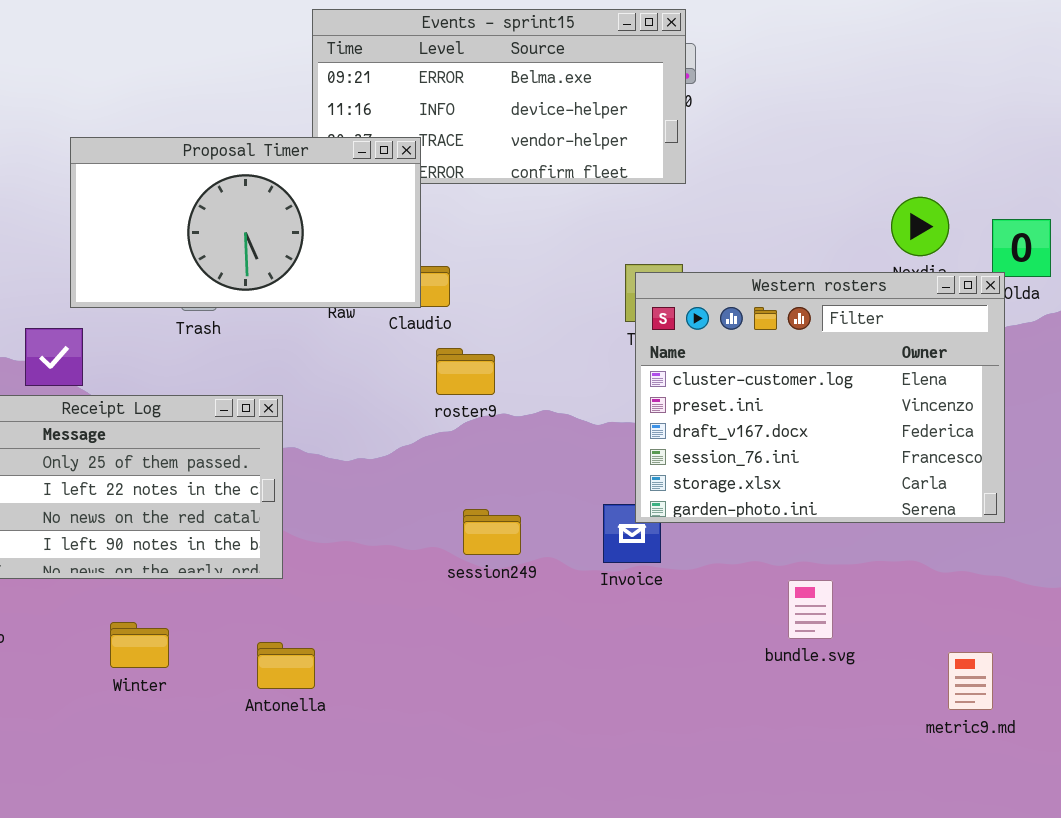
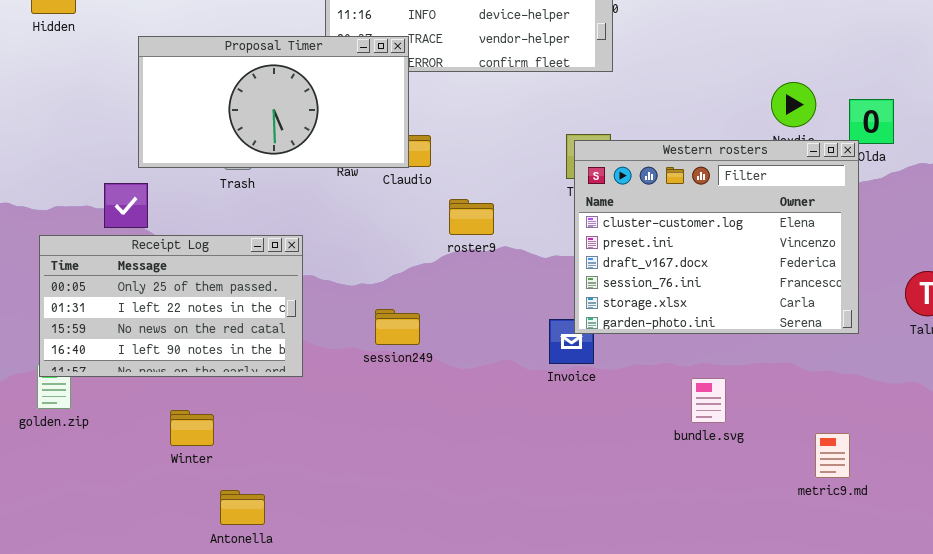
roster9: [436,348,495,395] -> [449,199,494,235], moved
session249: [463,509,521,555] -> [375,309,420,345], moved
Antonella: [257,642,315,689] -> [220,490,265,525], moved

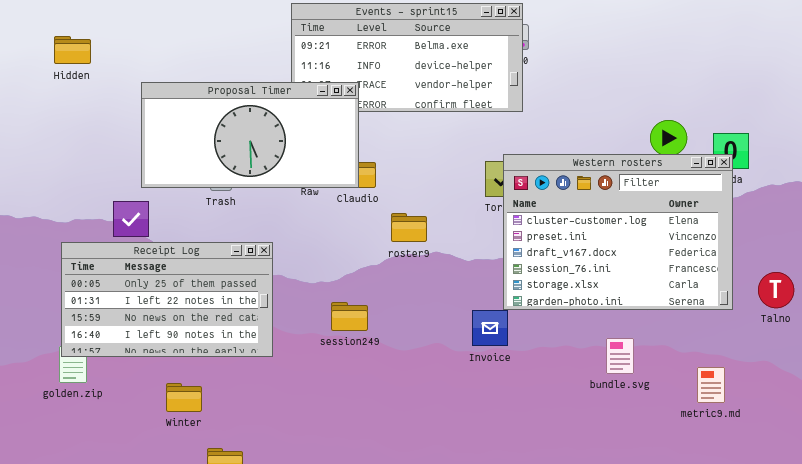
Western rosters: [574,140,859,334] -> [503,154,733,310], moved
bundle.svg: [691,378,726,423] -> [606,338,634,374], moved
metric9.md: [815,433,850,478] -> [697,367,725,403], moved

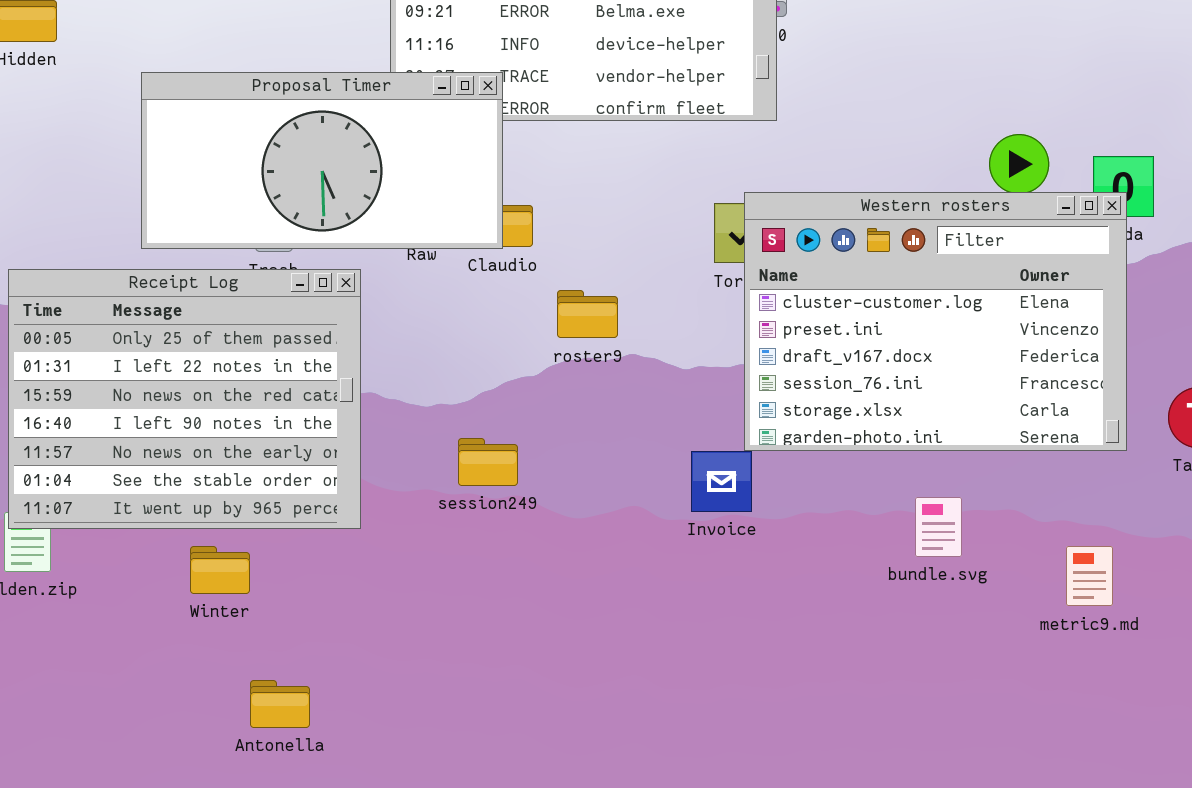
Receipt Log: [61,242,273,357] -> [8,269,361,529], resized
Winter: [166,383,202,412] -> [190,546,250,594], moved

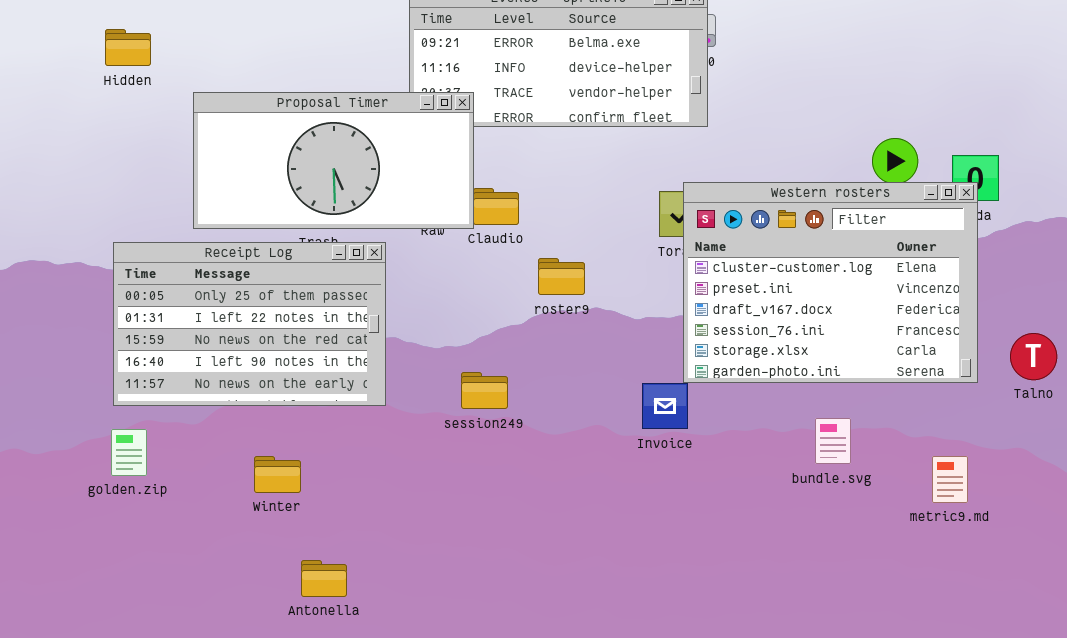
Proposal Timer: [141,72,503,249] -> [193,92,474,229], moved
Receipt Log: [8,269,361,529] -> [113,242,386,406], resized

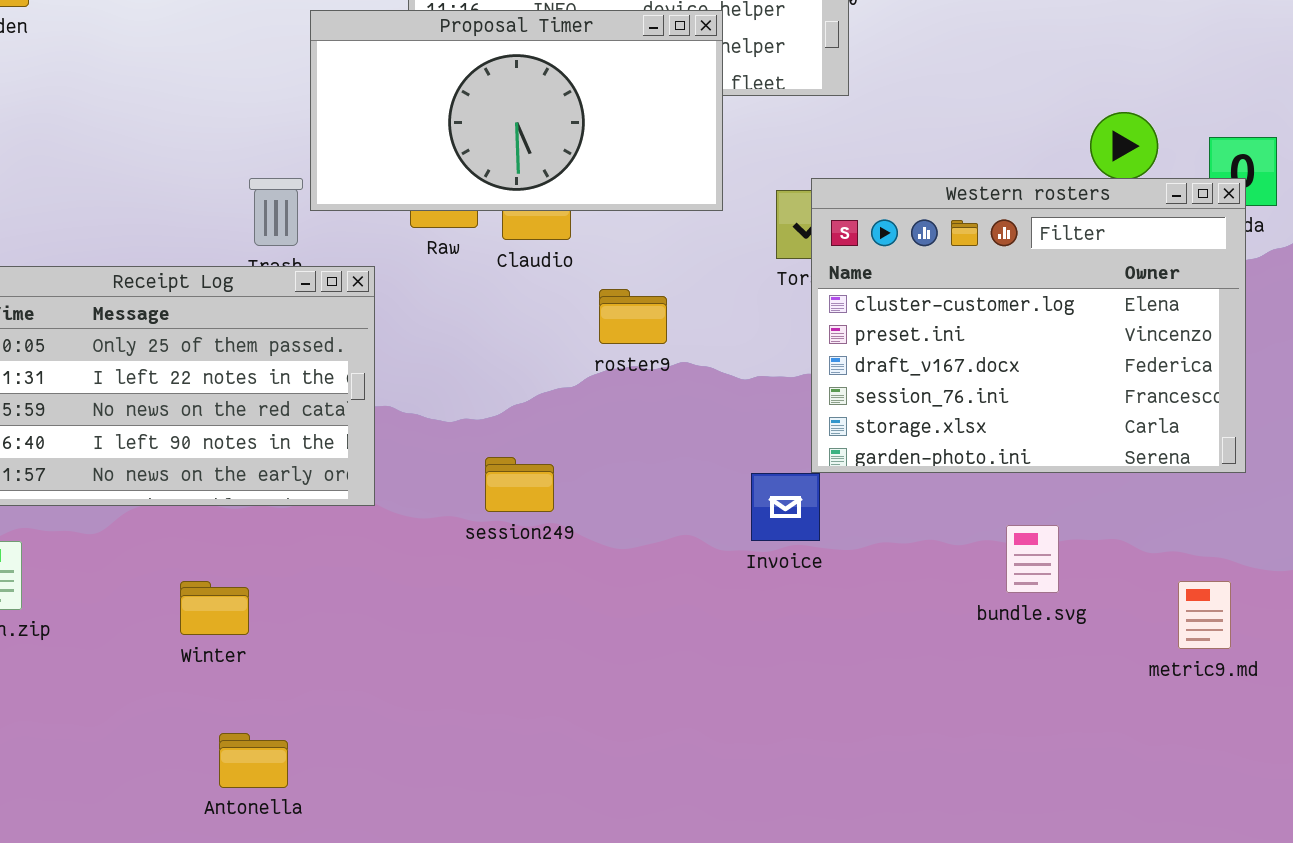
Proposal Timer: [193,92,474,229] -> [310,10,723,211], moved
Antonella: [301,560,347,597] -> [219,733,288,788], moved

